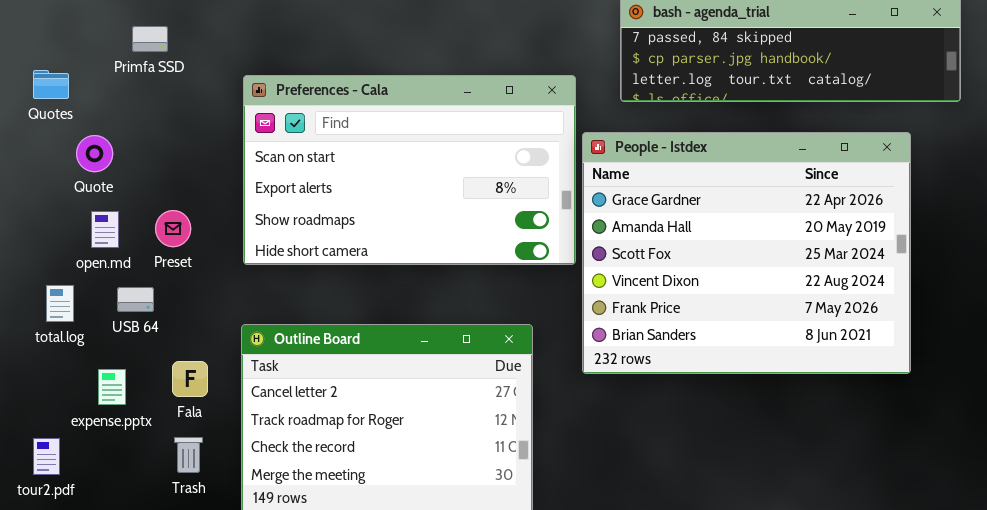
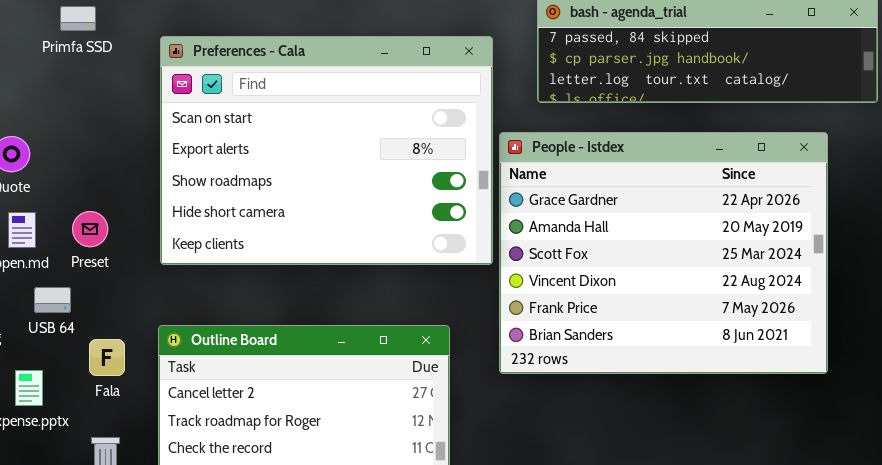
Primfa SSD: [132,26,168,52] -> [60,6,96,31], moved
Preferences - Cala: [243,75,576,265] -> [160,36,493,265], resized
Fala: [172,361,208,397] -> [89,339,125,376], moved

